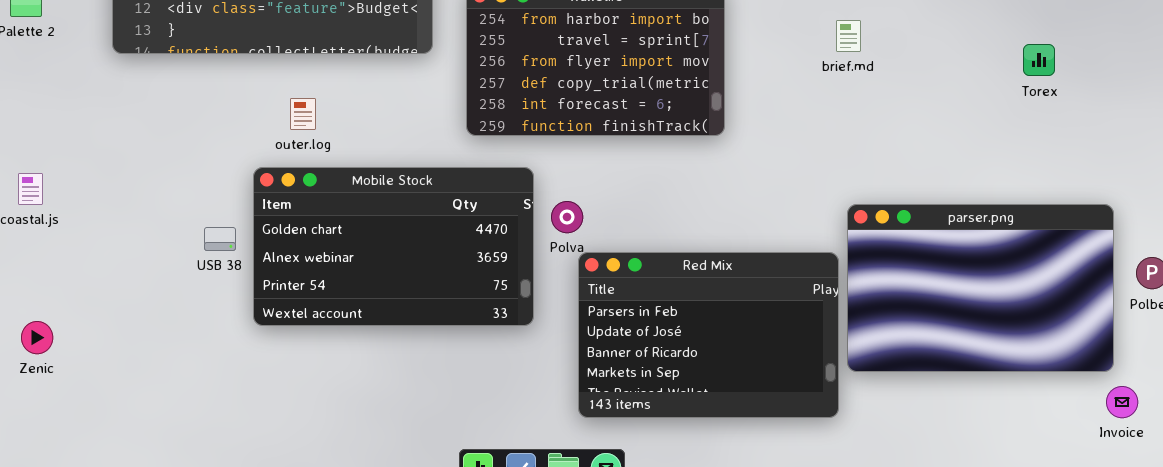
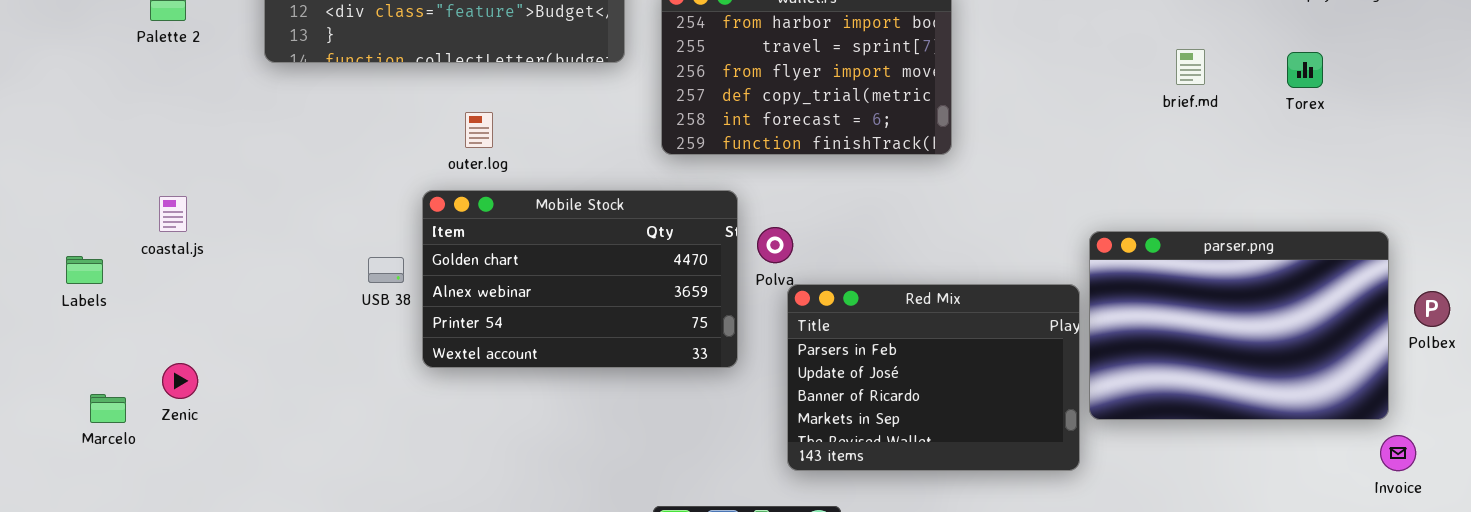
brief.md: [836,20,861,52] -> [1176,49,1205,85], moved

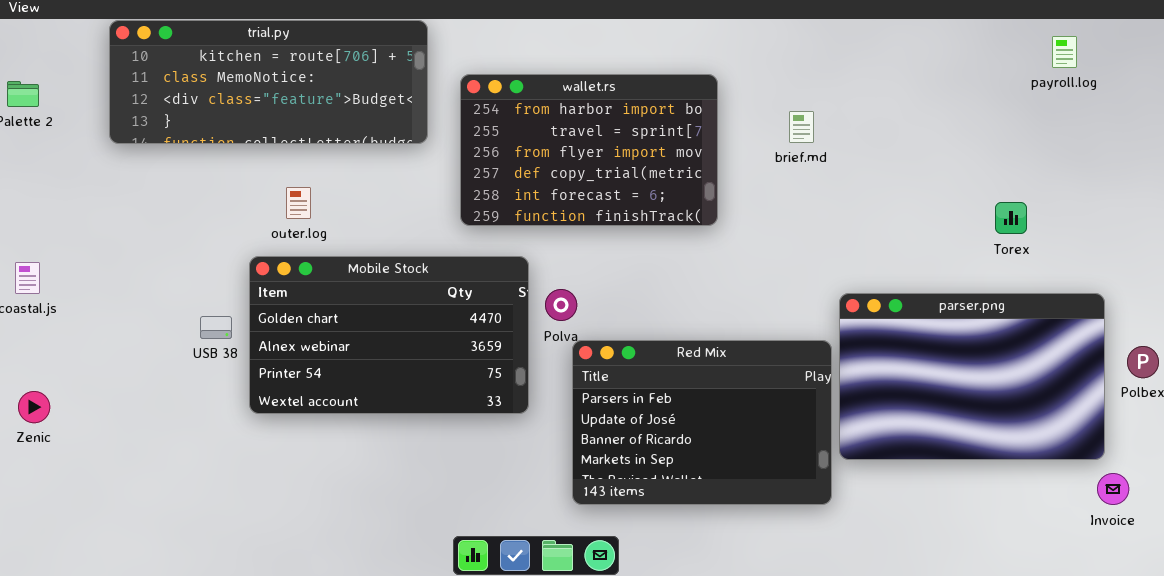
brief.md: [1176,49,1205,85] -> [789,111,814,143], moved
Torex: [1287,52,1323,88] -> [995,202,1027,234], moved
Zenic: [162,363,198,399] -> [18,391,50,423], moved

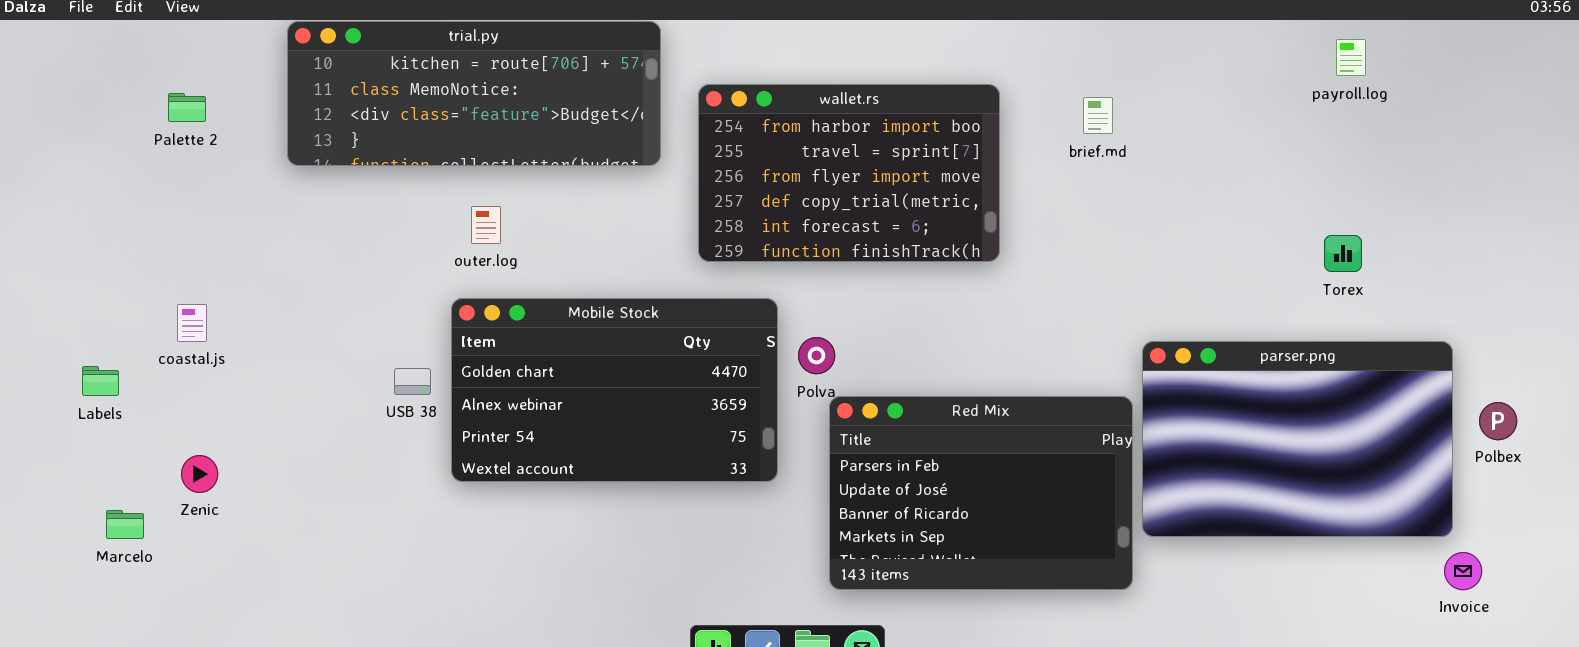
payroll.log: [1052,36,1077,68] -> [1336,39,1366,76], moved
brief.md: [789,111,814,143] -> [1083,97,1113,134], moved
outer.log: [286,187,311,219] -> [471,206,501,244], moved

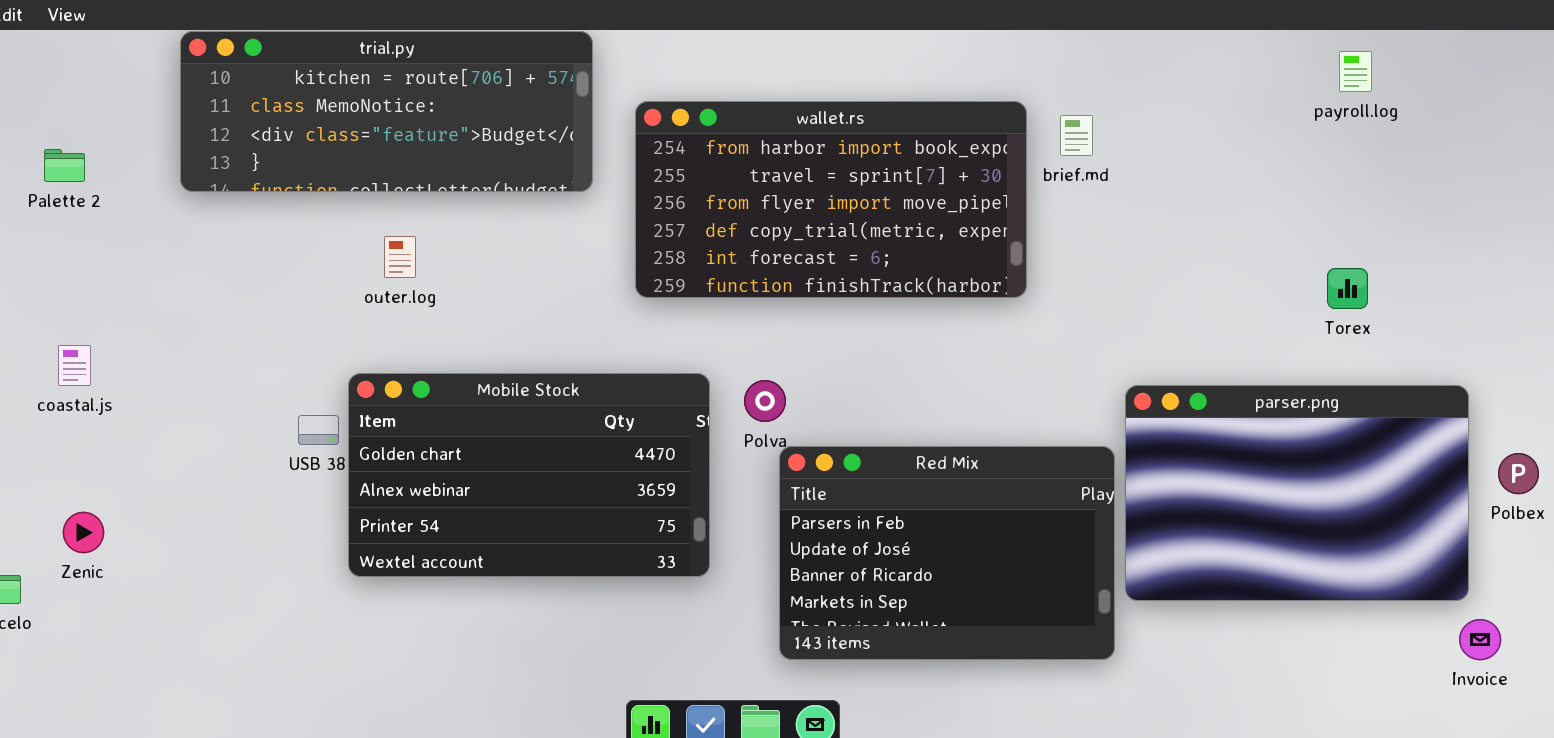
wallet.rs: [698,84,1000,262] -> [635,101,1027,298], resized
Palette 2: [168,93,206,122] -> [44,149,85,182], moved
Mobile Stock: [451,298,778,482] -> [348,373,710,577], moved

